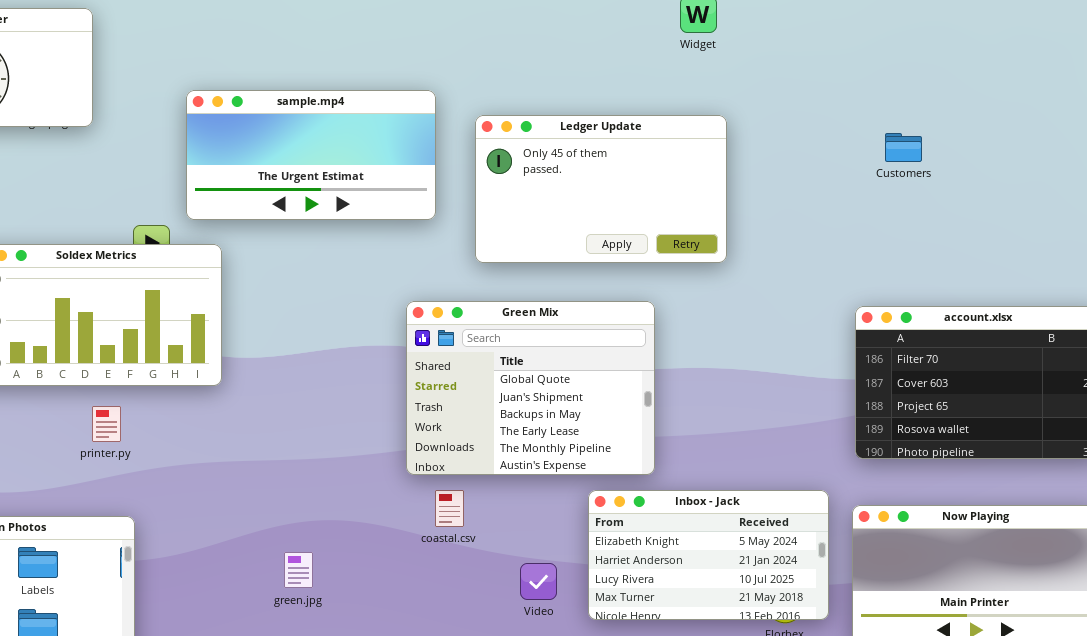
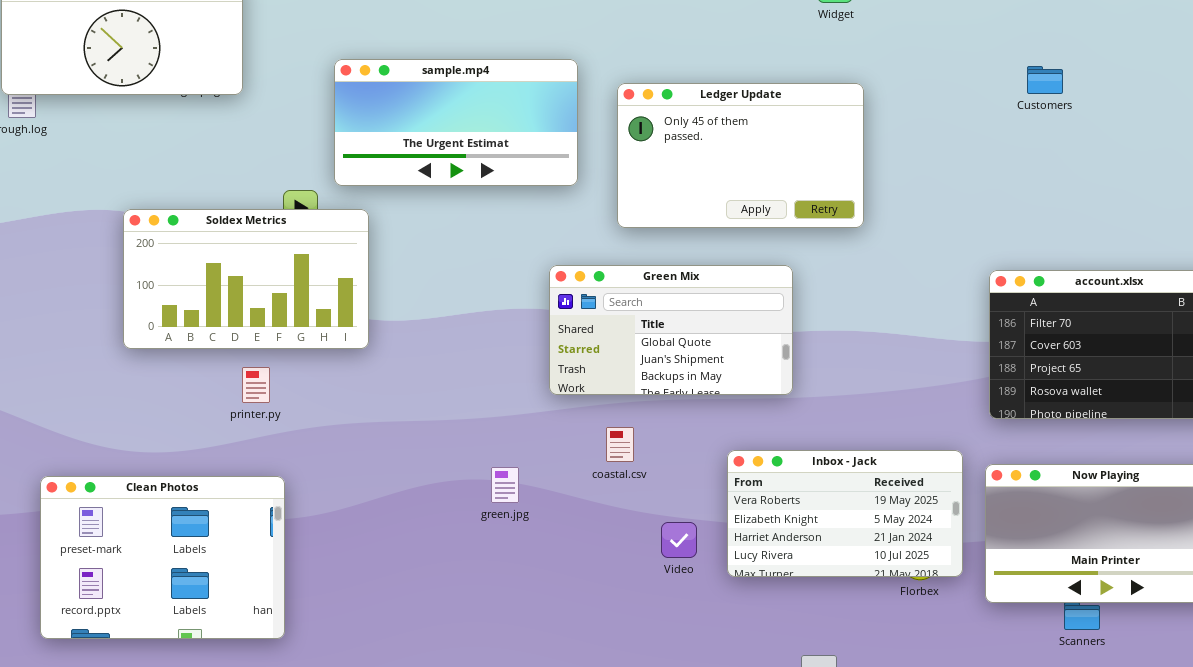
Customers: [885,133,922,162] -> [1027,66,1063,94], moved
Green Mix: [406,301,655,475] -> [549,265,793,395], resized
coastal.csv: [435,490,464,527] -> [606,427,634,462], moved
Inbox - Jack: [588,490,829,620] -> [727,450,963,577], scrolled up 1 row
green.jpg: [284,552,313,588] -> [491,467,519,503], moved

